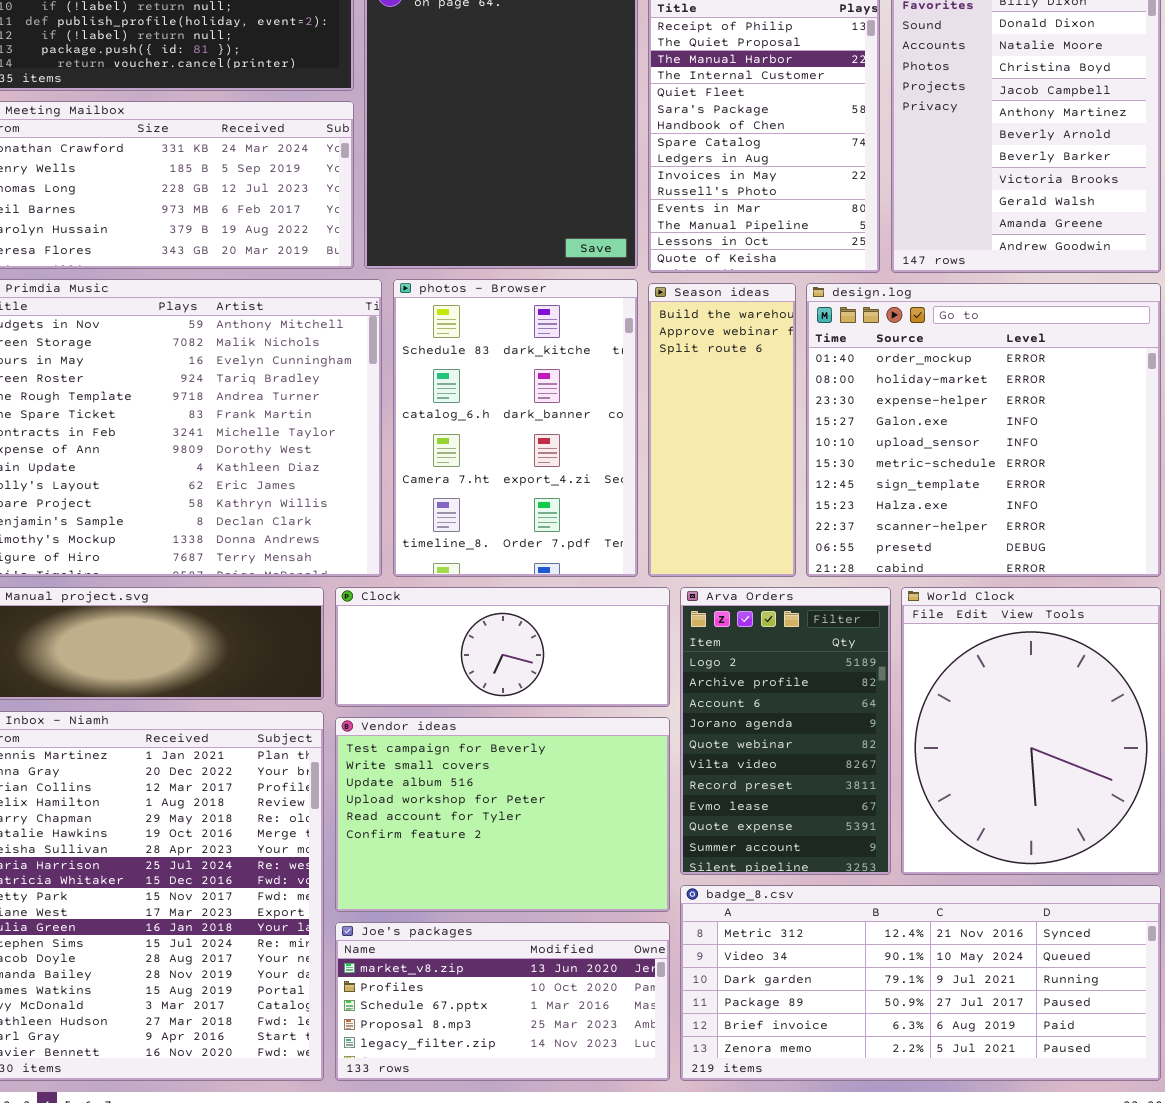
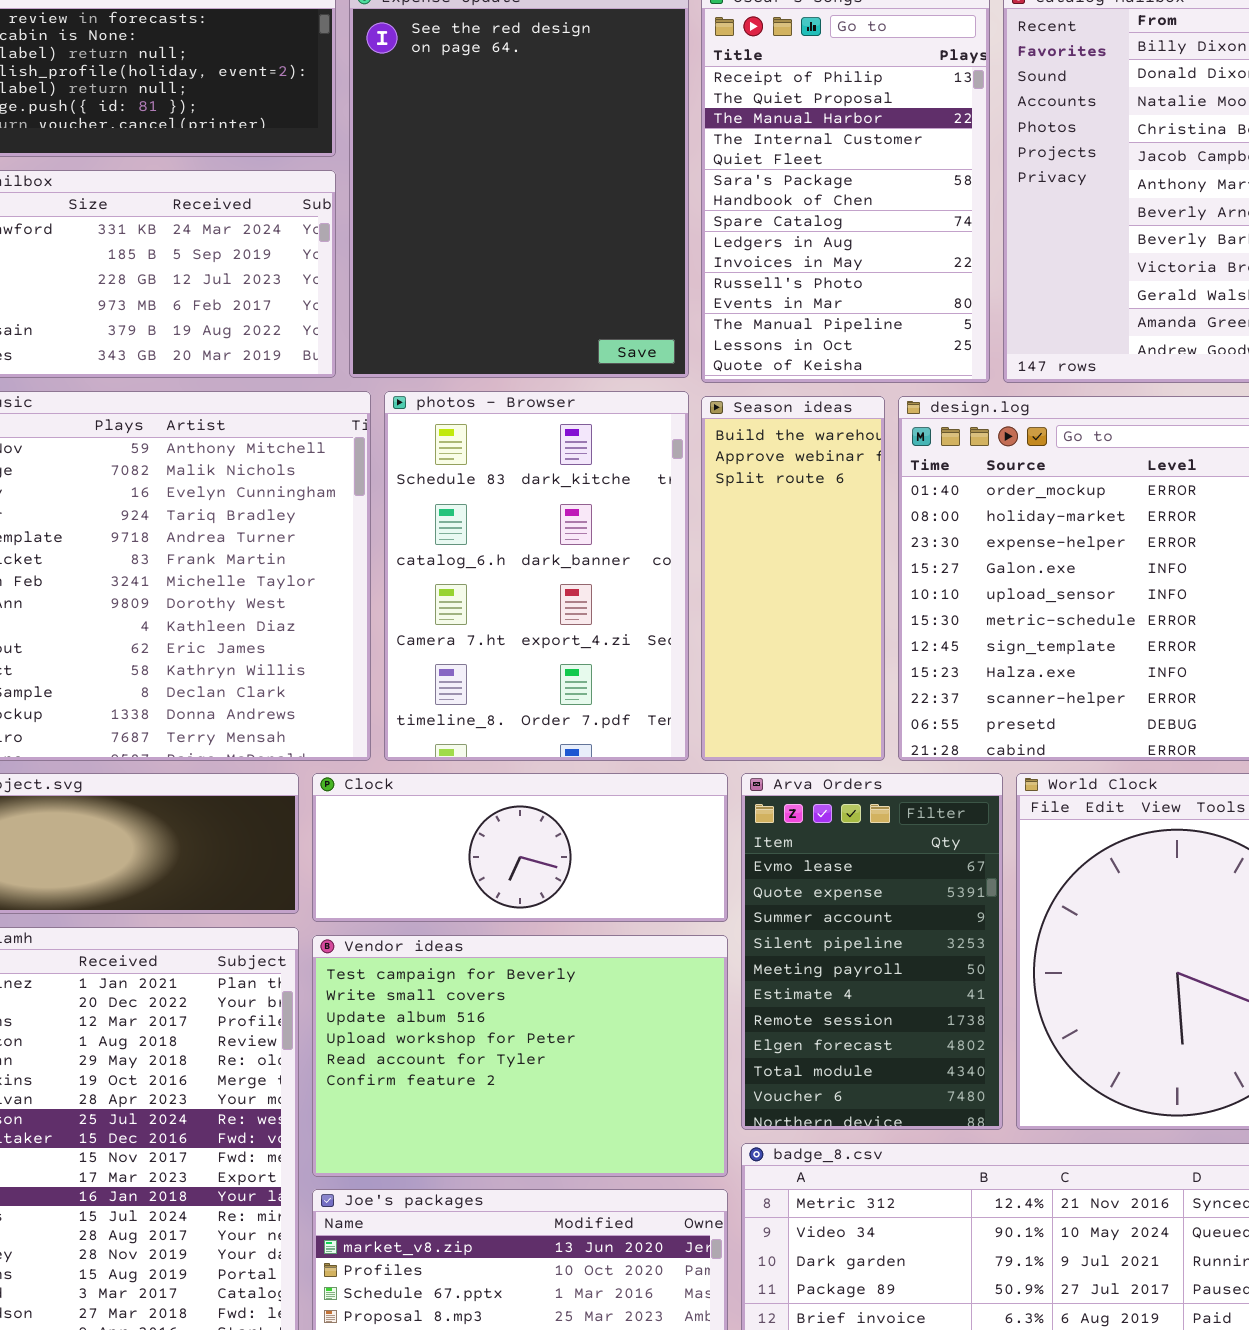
Arva Orders: [680,587,891,875] -> [741,773,1003,1130], scrolled down 7 rows

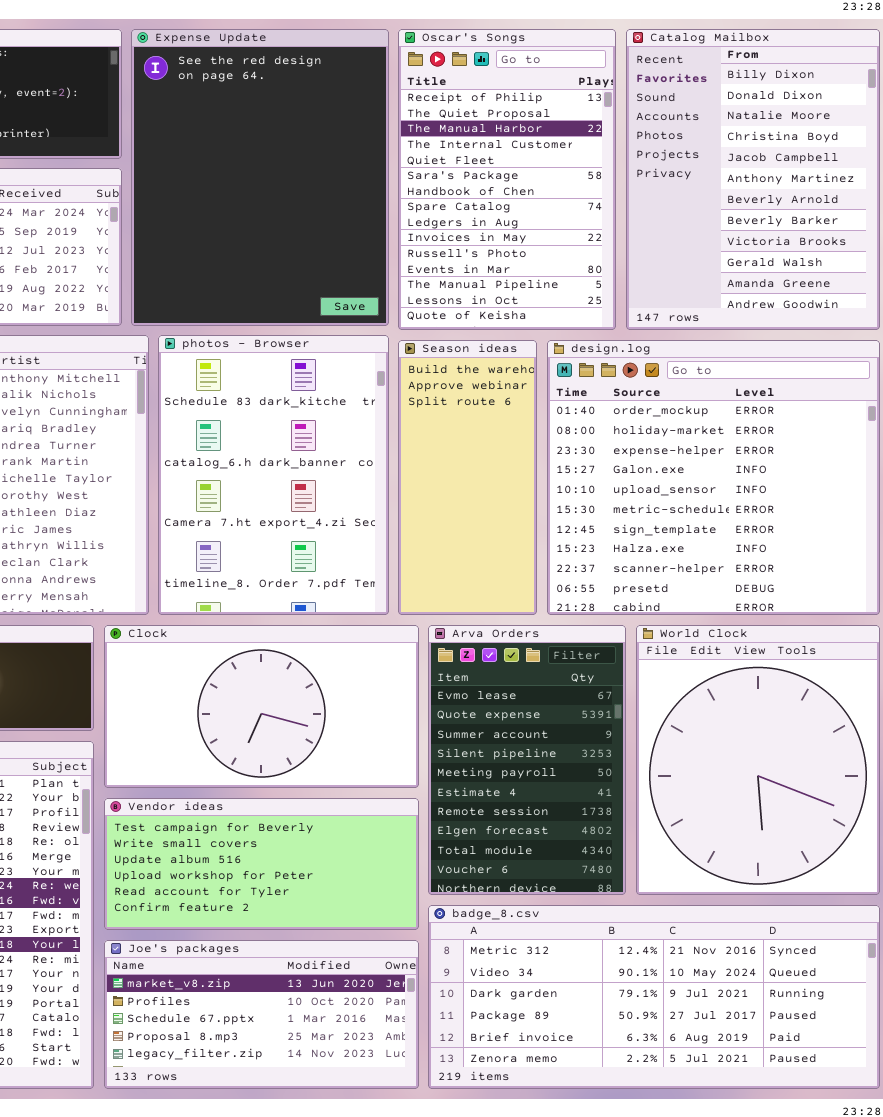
Clock: [312,773,728,922] -> [104,625,419,788], resized
Vendor ideas: [312,935,728,1177] -> [104,798,419,930], resized

